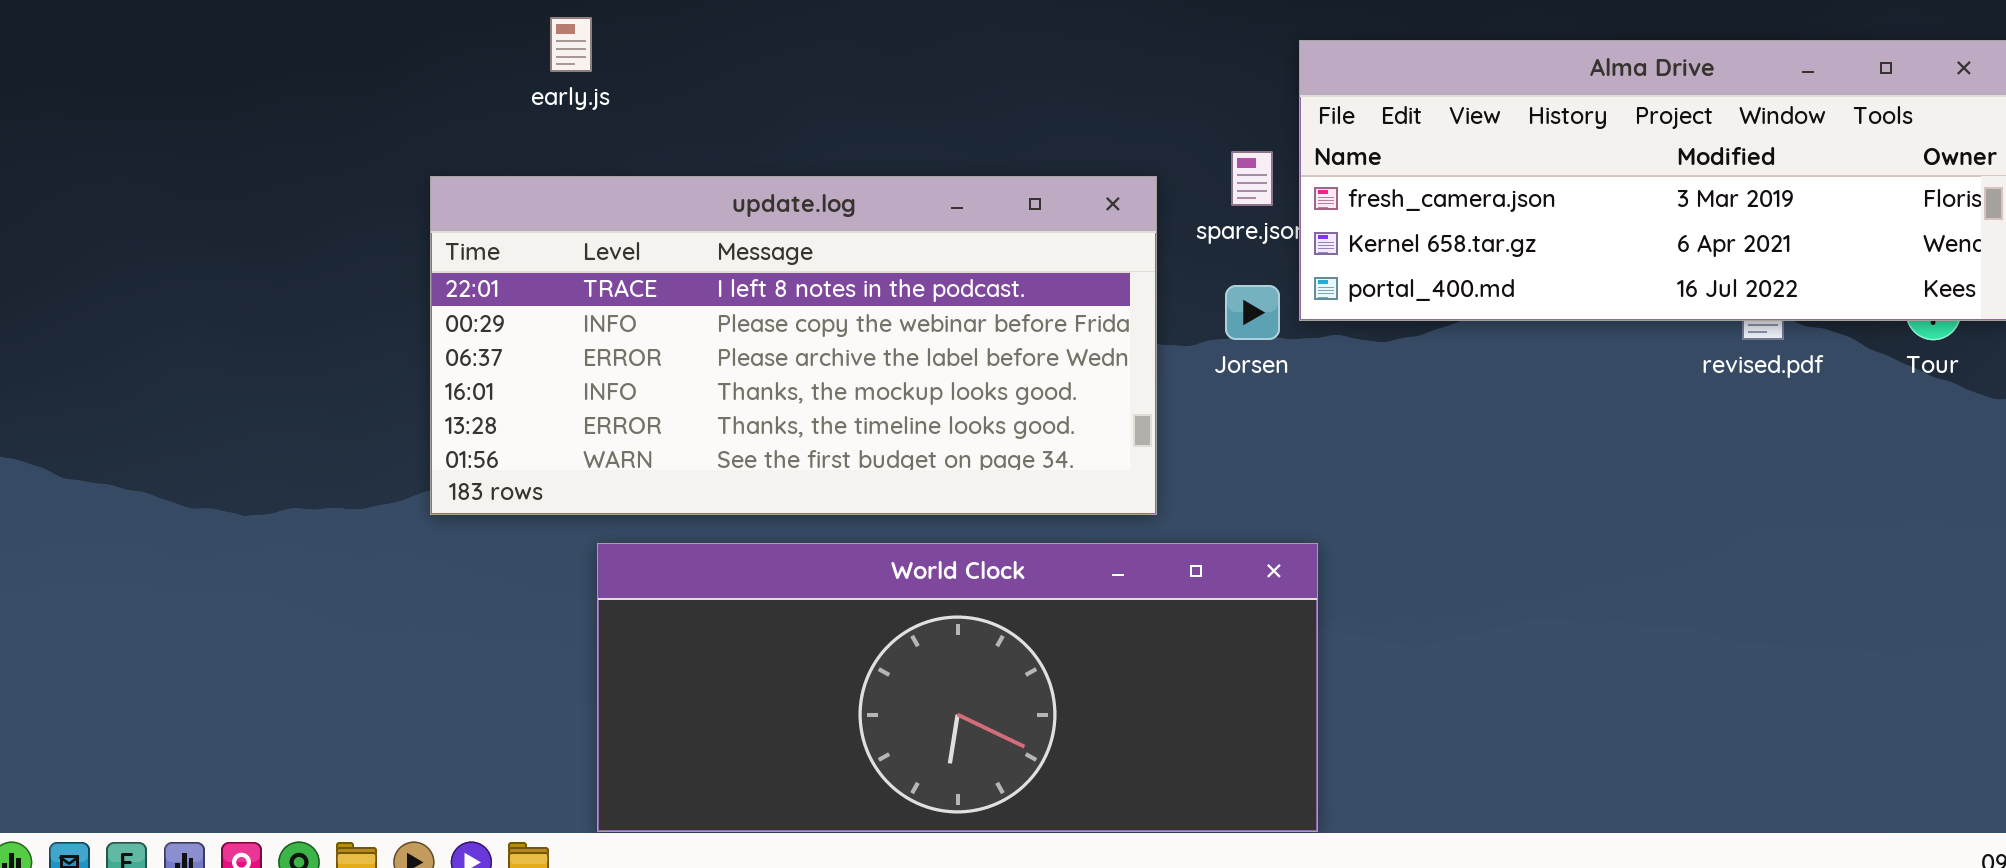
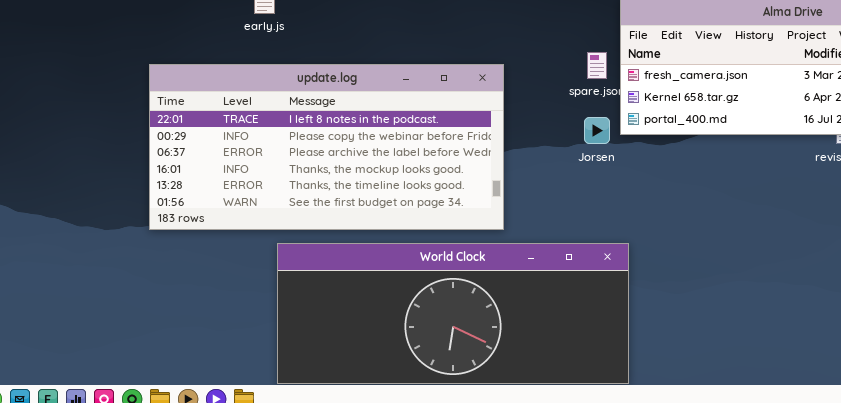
update.log: [430,176,1157,515] -> [149,64,504,230], moved

